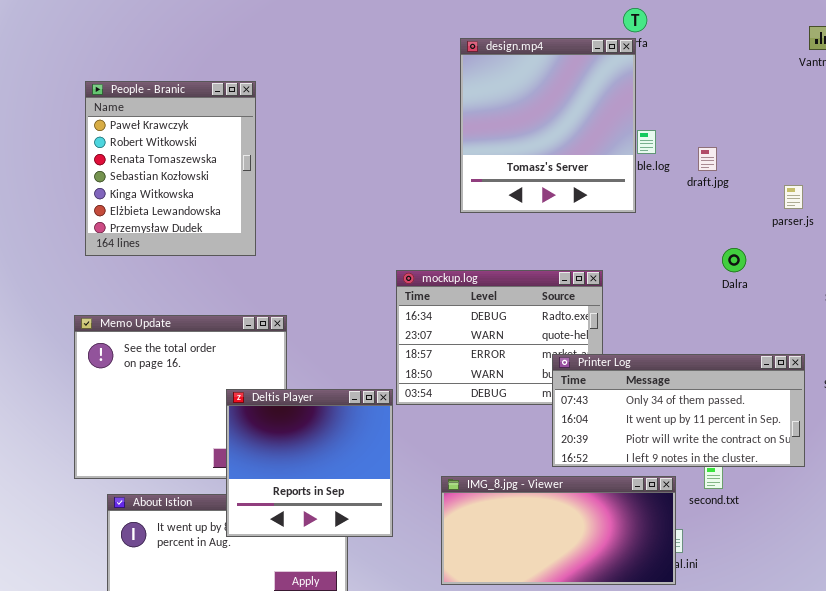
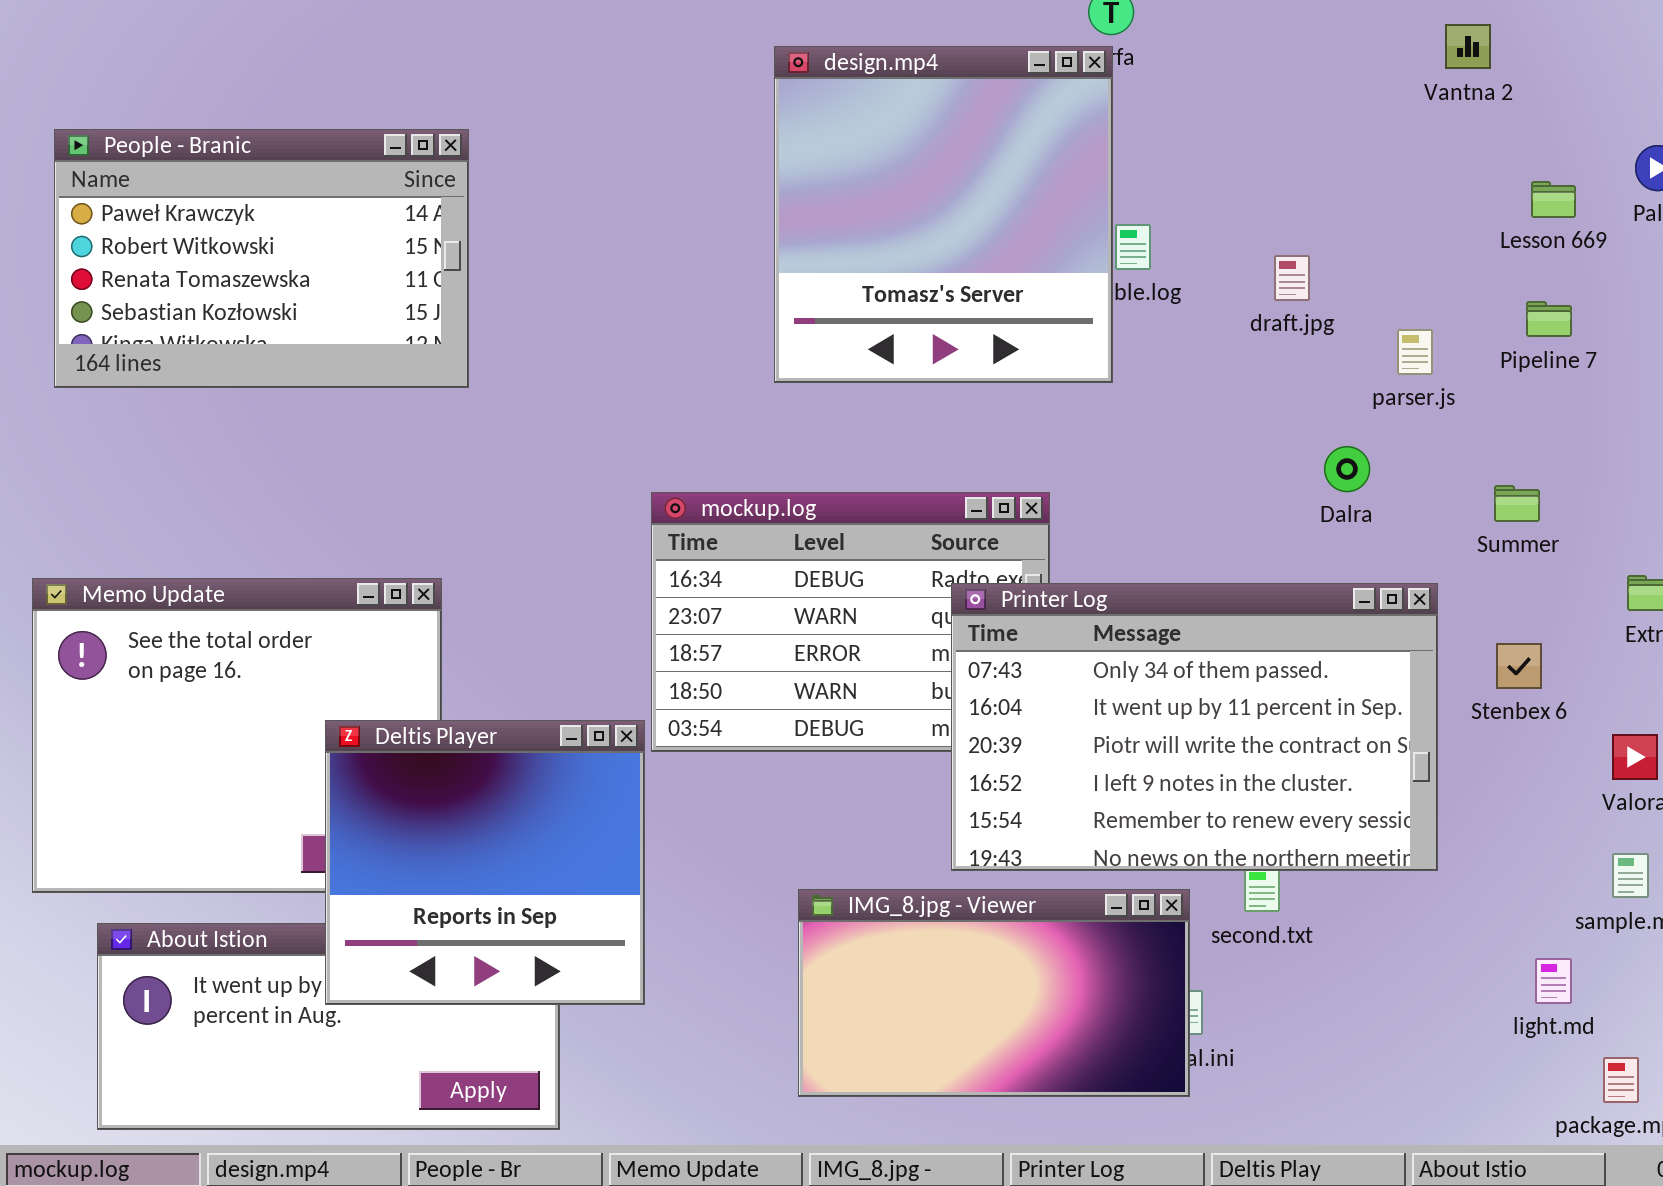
People - Branic: [85,81,256,256] -> [54,129,469,388], resized
draft.jpg: [698,147,717,171] -> [1274,255,1310,301], moved
Dalra: [722,248,746,272] -> [1324,446,1370,492], moved
Printer Log: [552,354,805,467] -> [951,583,1438,871], resized
IMG_8.jpg - Viewer: [441,476,676,585] -> [798,889,1190,1097], resized

